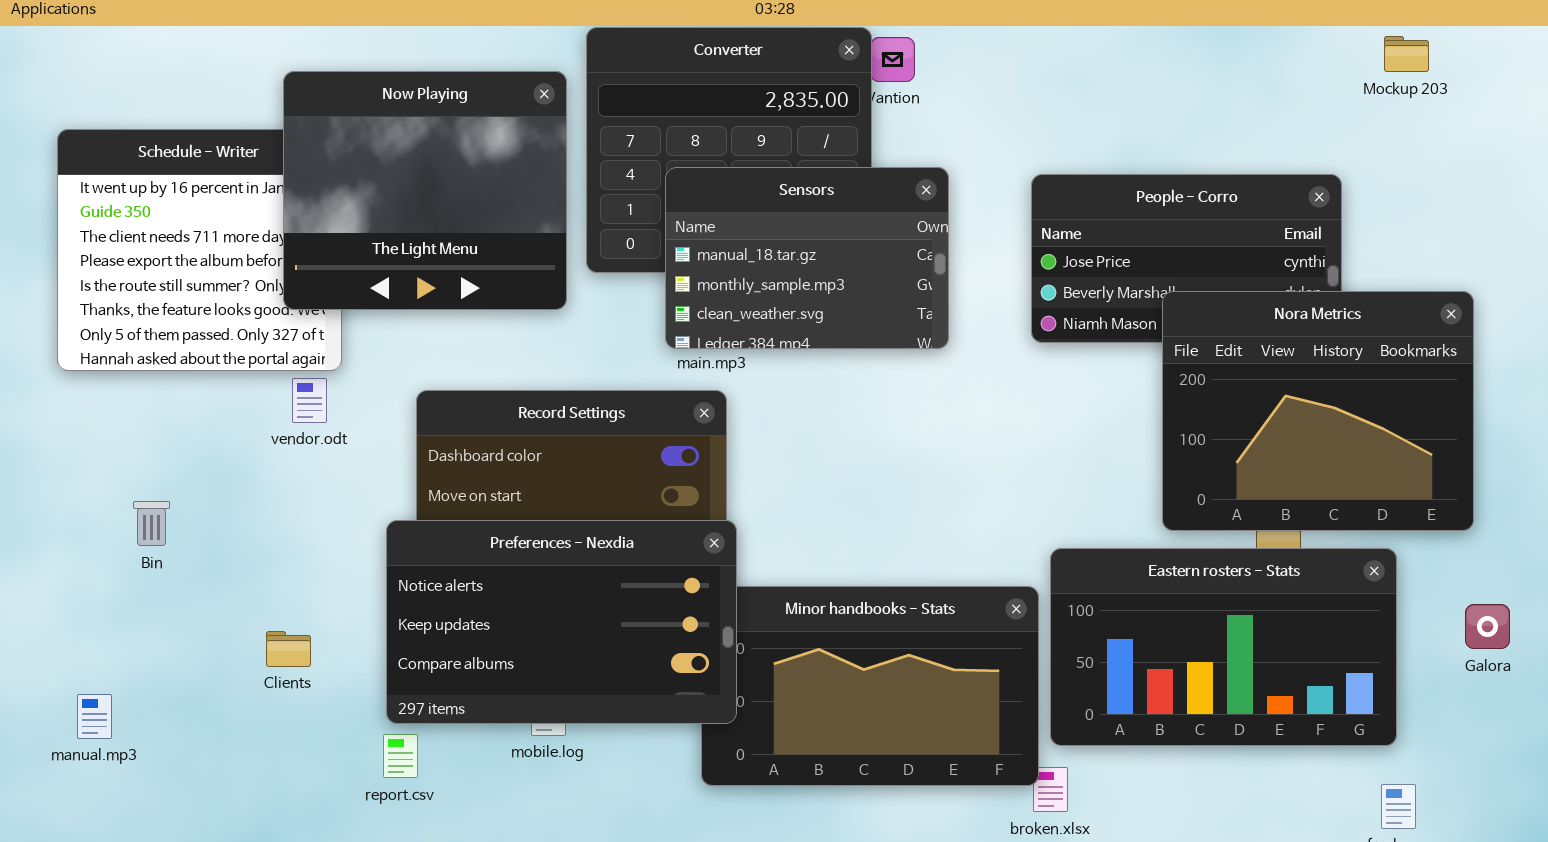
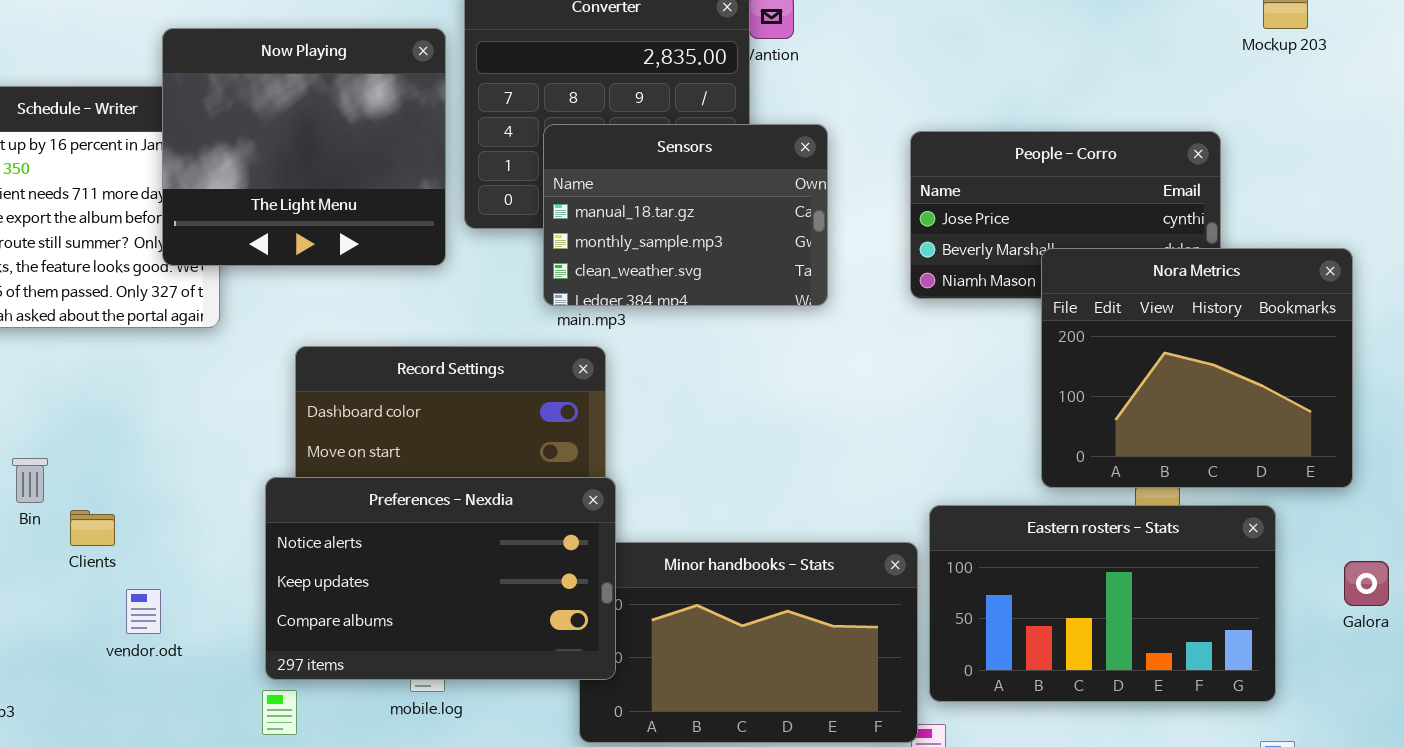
vendor.odt: [292,378,327,423] -> [126,589,161,634], moved
Clients: [266,631,311,667] -> [70,510,115,546], moved

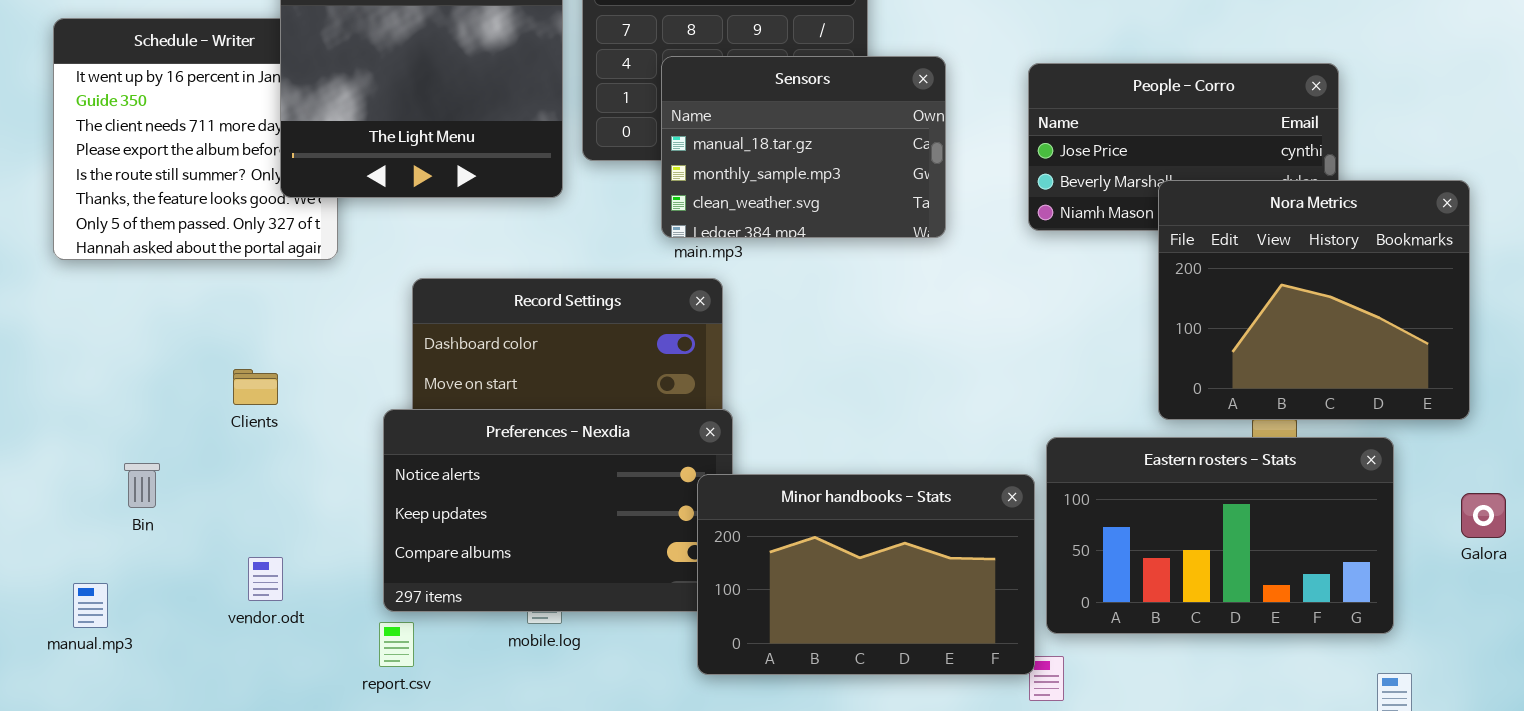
Bin: [12,458,48,503] -> [124,463,160,508], moved
Clients: [70,510,115,546] -> [233,369,278,405], moved
Minor handbooks - Stats: [579,542,918,743] -> [697,474,1035,675], raised
vendor.odt: [126,589,161,634] -> [248,557,283,601], moved

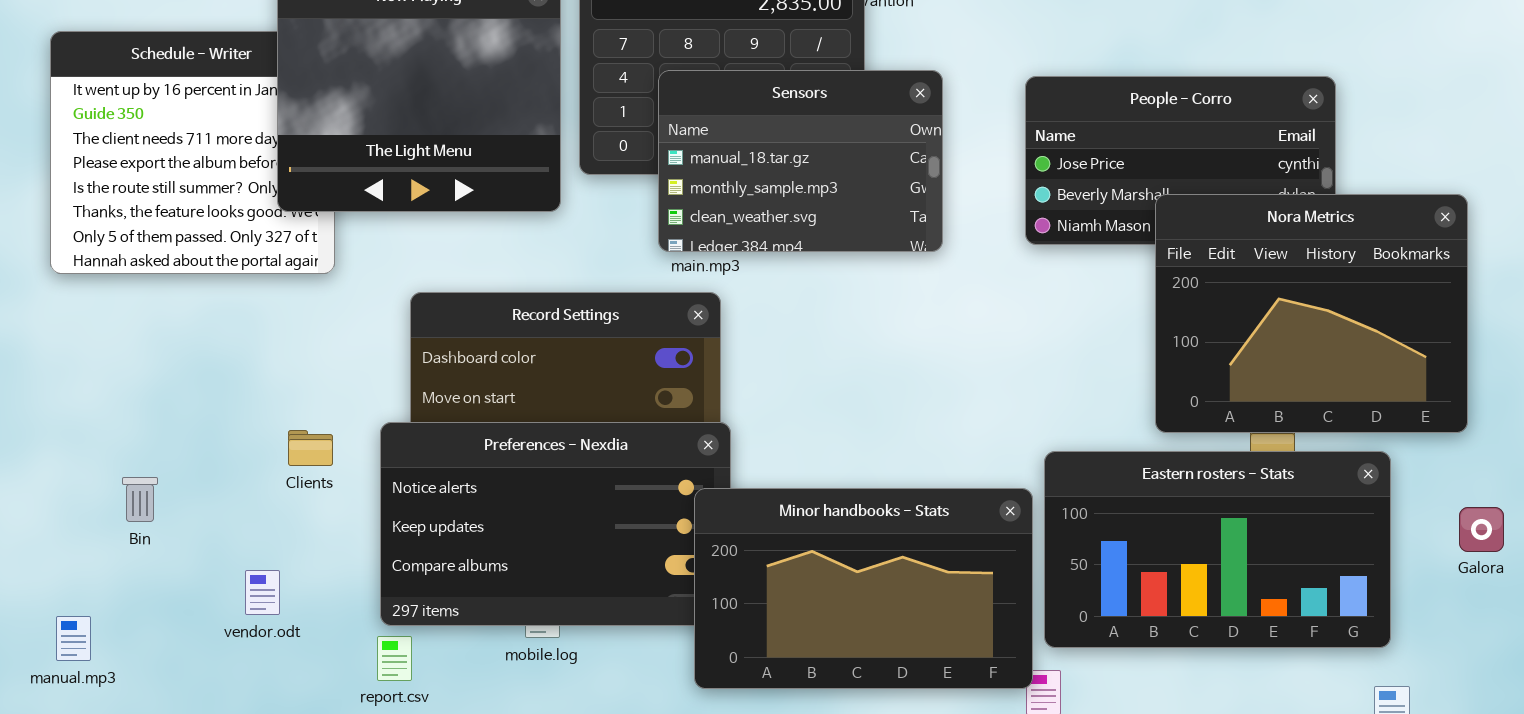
Clients: [233,369,278,405] -> [288,430,333,466], moved
manual.mp3: [73,583,108,628] -> [56,616,91,661], moved

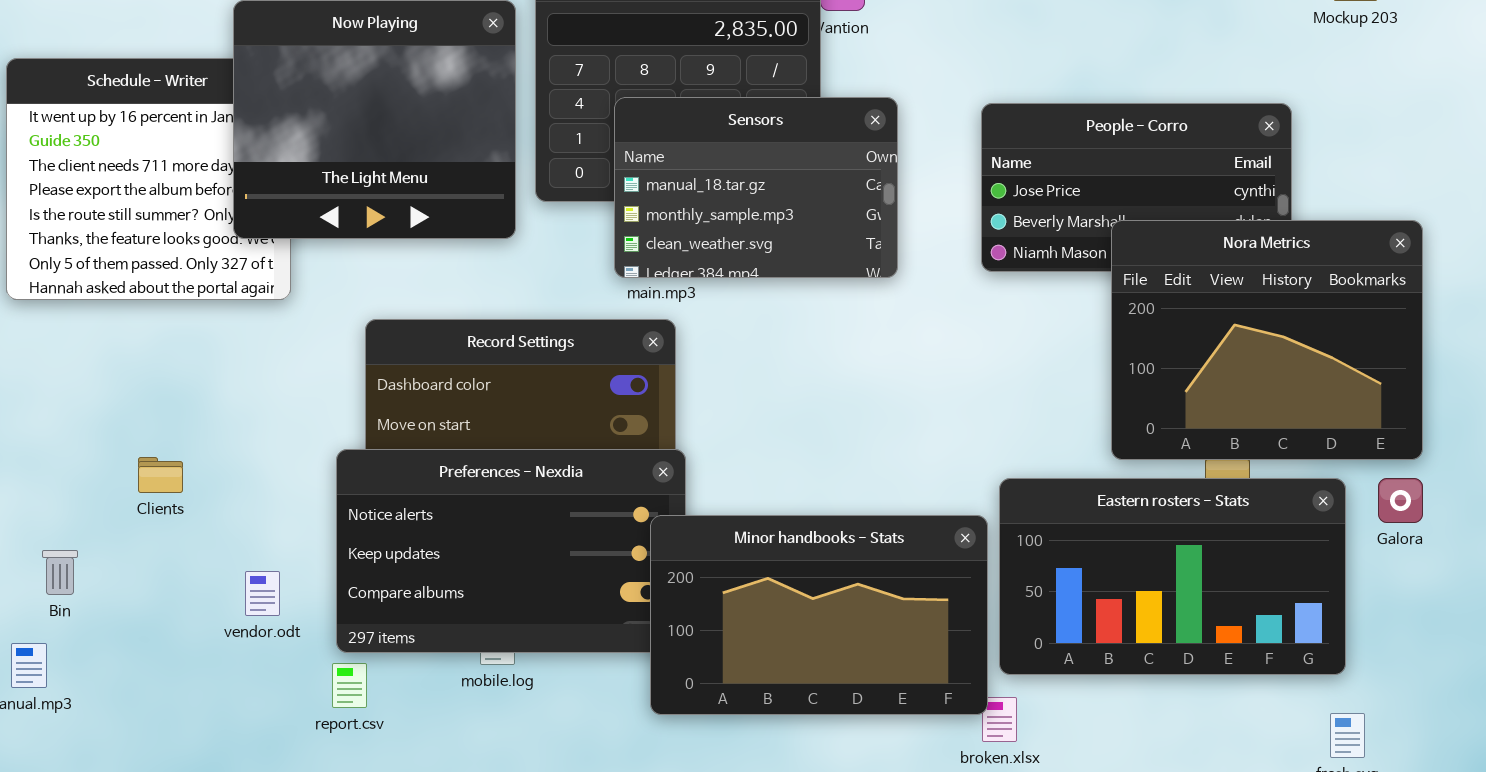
Clients: [288,430,333,466] -> [138,457,183,493], moved
Bin: [122,477,158,522] -> [42,550,78,595], moved
Galora: [1459,507,1504,552] -> [1378,478,1423,523], moved
vendor.odt: [245,570,280,615] -> [245,571,280,616], moved

